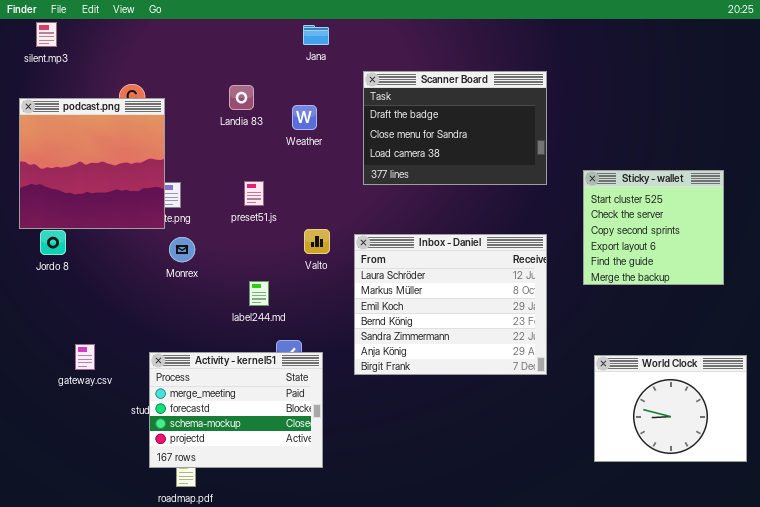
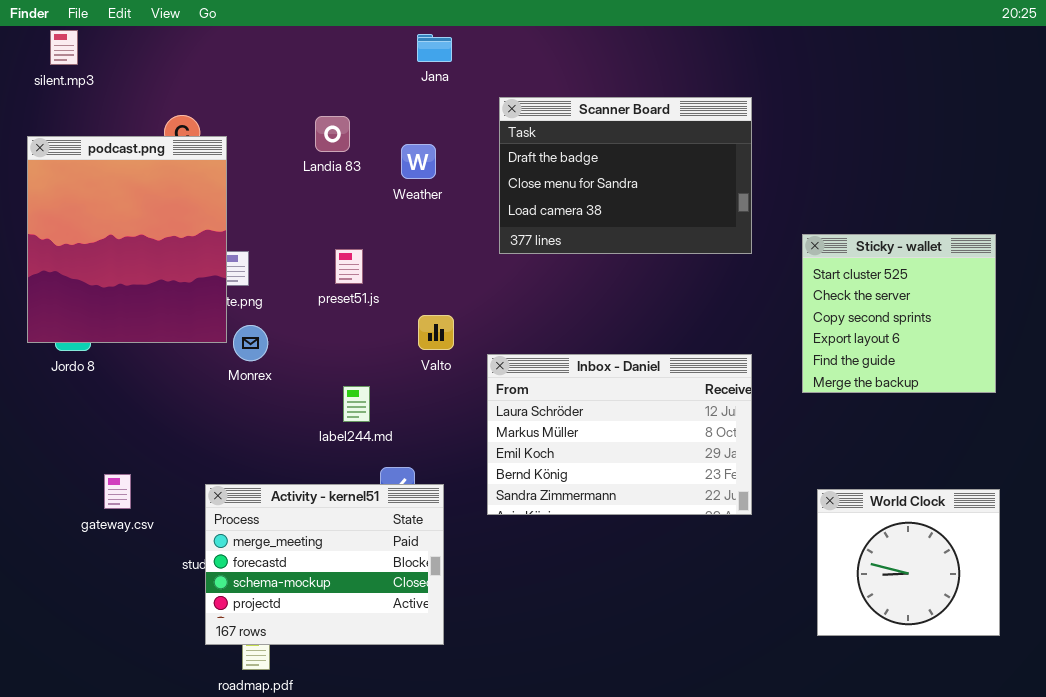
podcast.png: [19,98,165,229] -> [27,136,227,343], resized
Inbox - Daniel: [354,234,547,375] -> [487,354,752,515], resized
World Clock: [594,355,747,462] -> [817,489,1000,636], resized

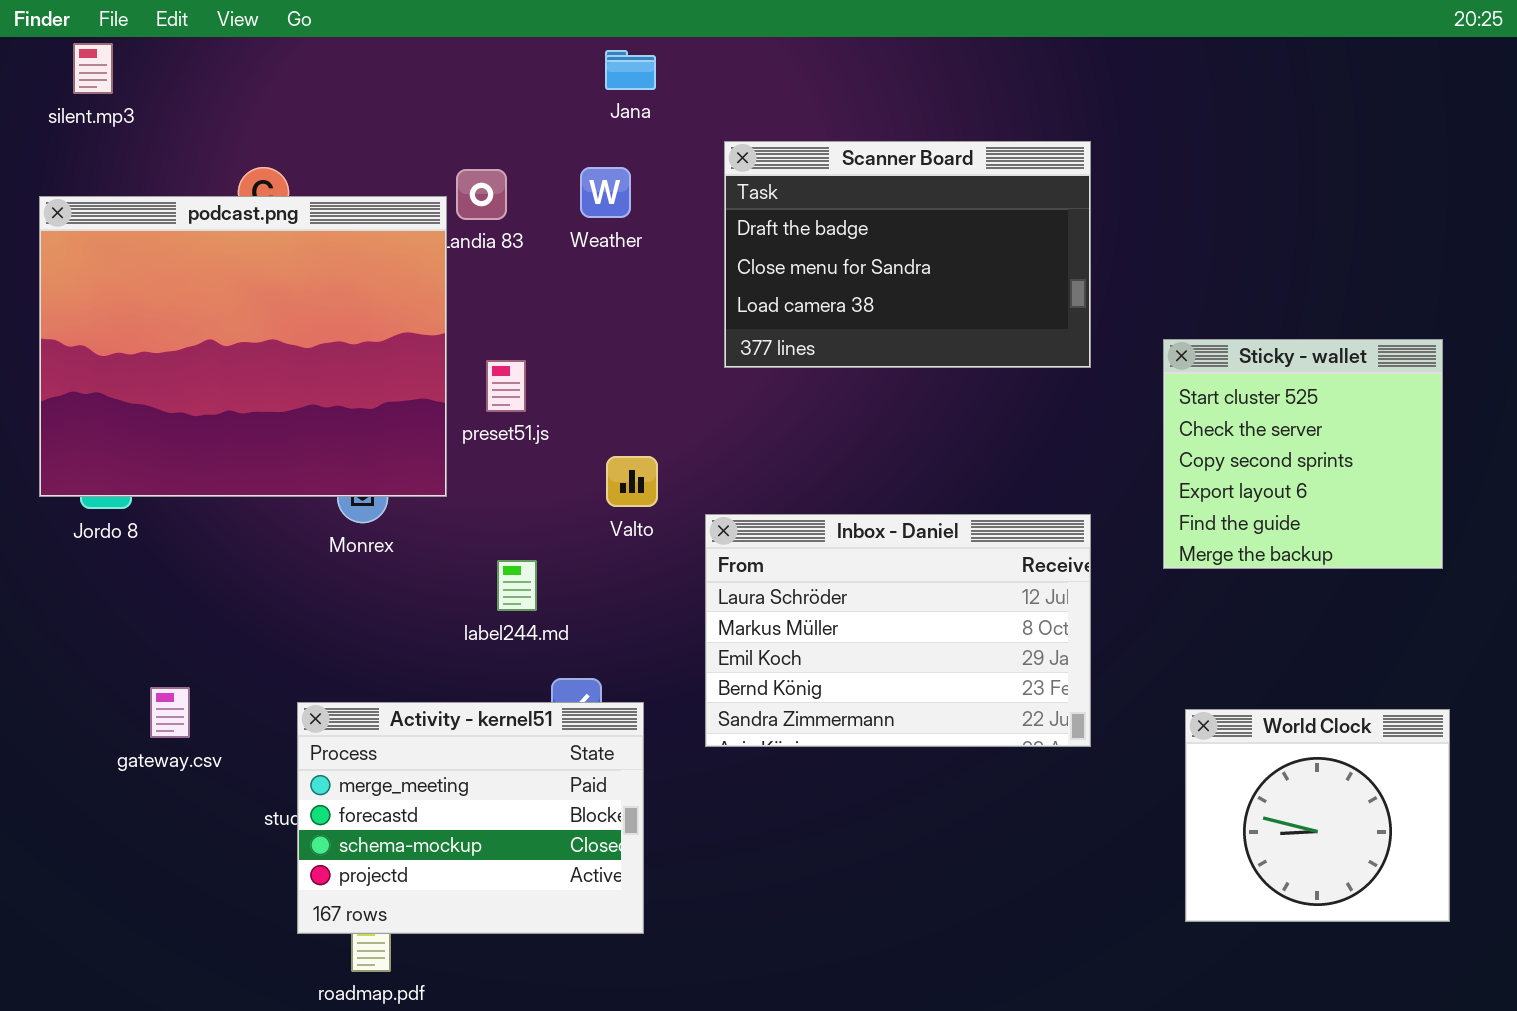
podcast.png: [27,136,227,343] -> [39,196,447,497], resized
Weather: [401,144,436,179] -> [580,167,631,218], moved

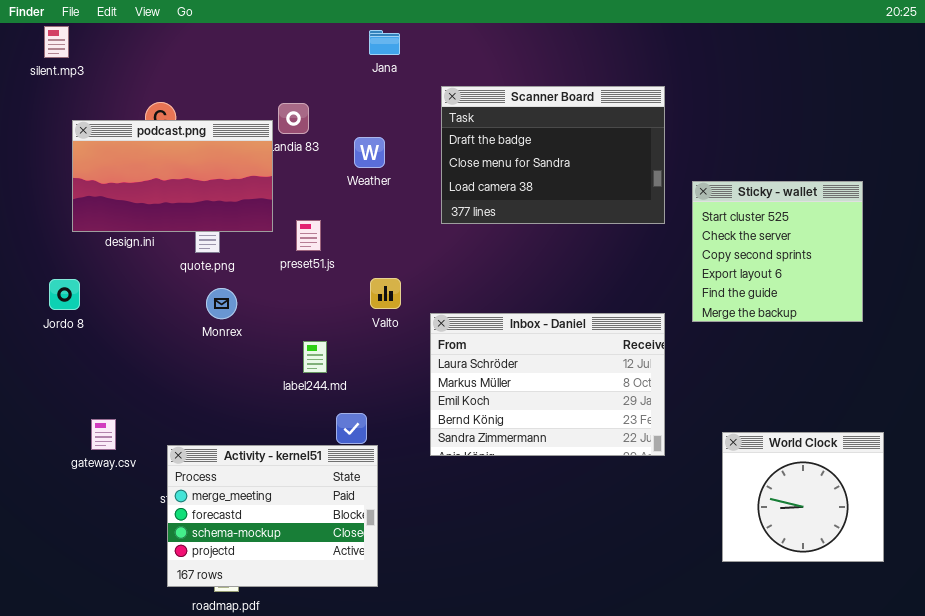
Weather: [580,167,631,218] -> [354,137,385,168], moved
podcast.png: [39,196,447,497] -> [72,120,273,232], resized
Sticky - wallet: [1163,339,1443,569] -> [692,181,863,322], moved
Activity - kernel51: [297,702,644,934] -> [167,445,378,587], moved

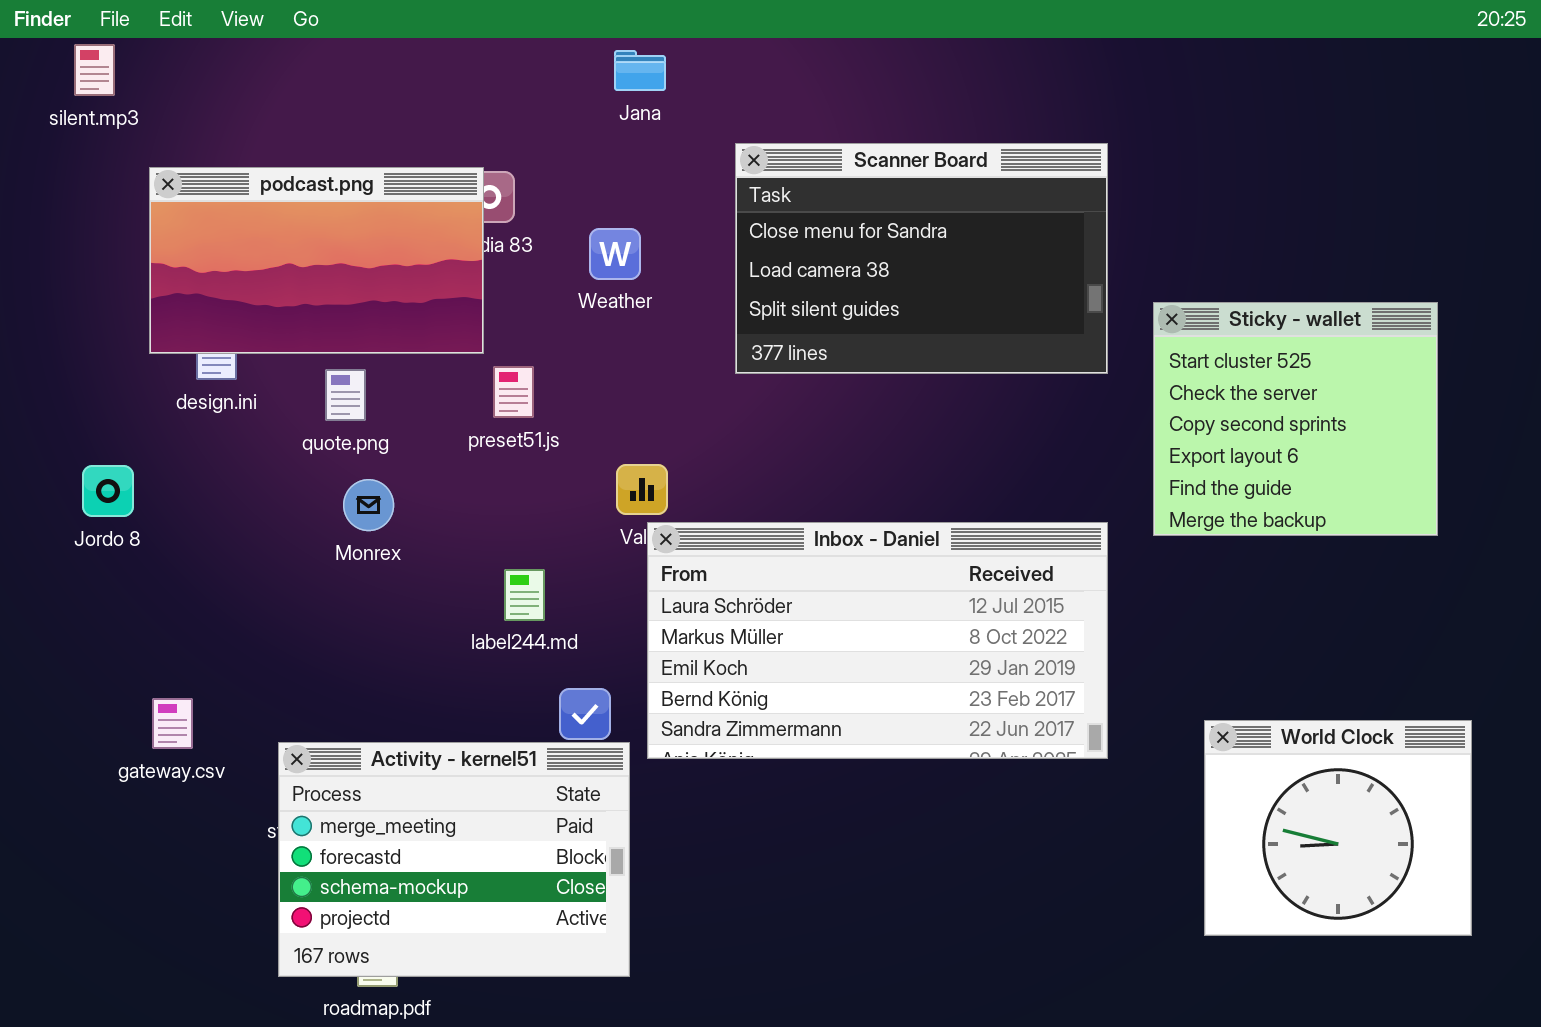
Scanner Board: [441,86,665,224] -> [735,143,1108,374], scrolled down 1 row
podcast.png: [72,120,273,232] -> [149,167,484,354], moved
Inbox - Daniel: [430,313,665,456] -> [647,522,1108,759], resized

